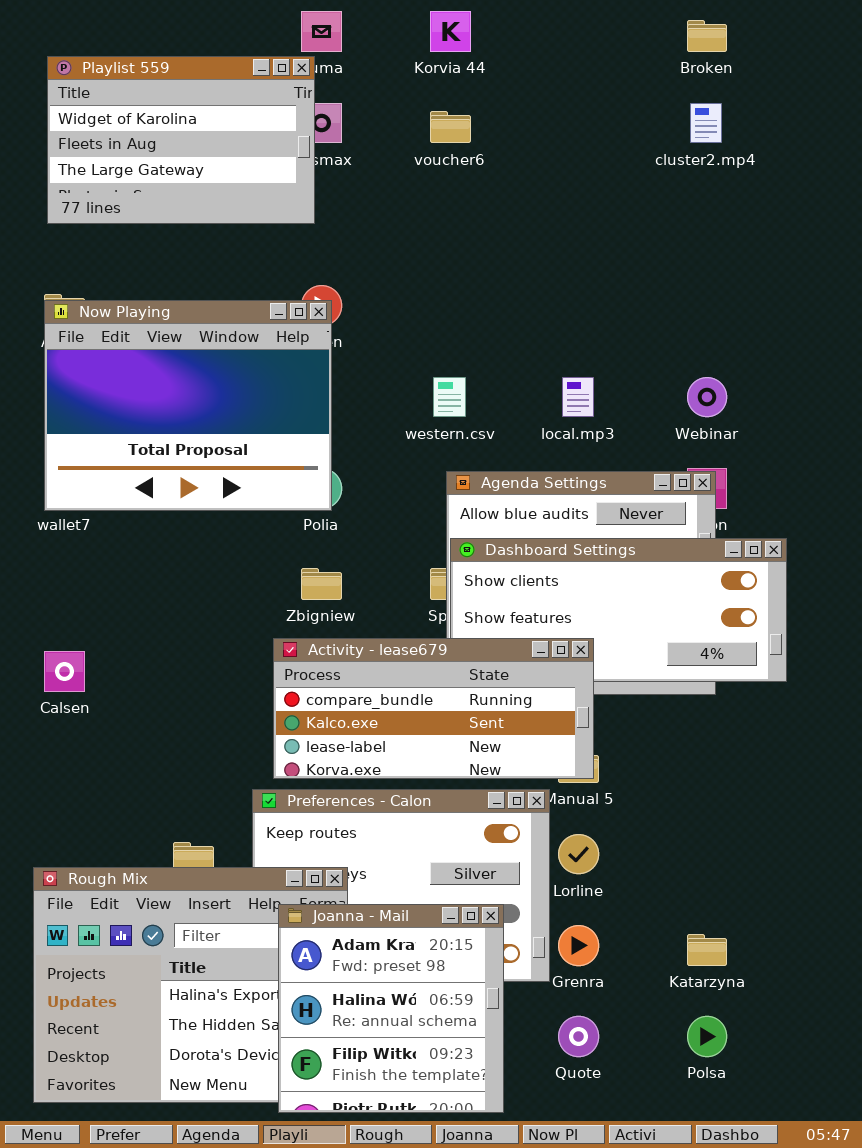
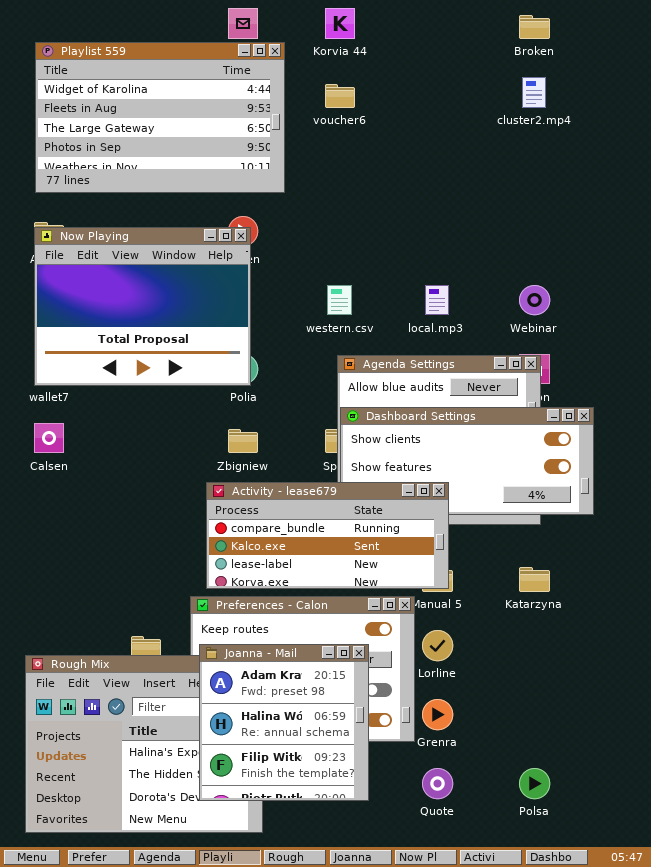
Playlist 559: [47,56,315,224] -> [35,42,285,193], resized
Calsen: [44,651,85,692] -> [34,423,64,453], moved
Joanna - Mail: [278,904,504,1113] -> [199,644,369,801], moved
Katarzyna: [687,934,727,966] -> [519,567,550,592], moved

